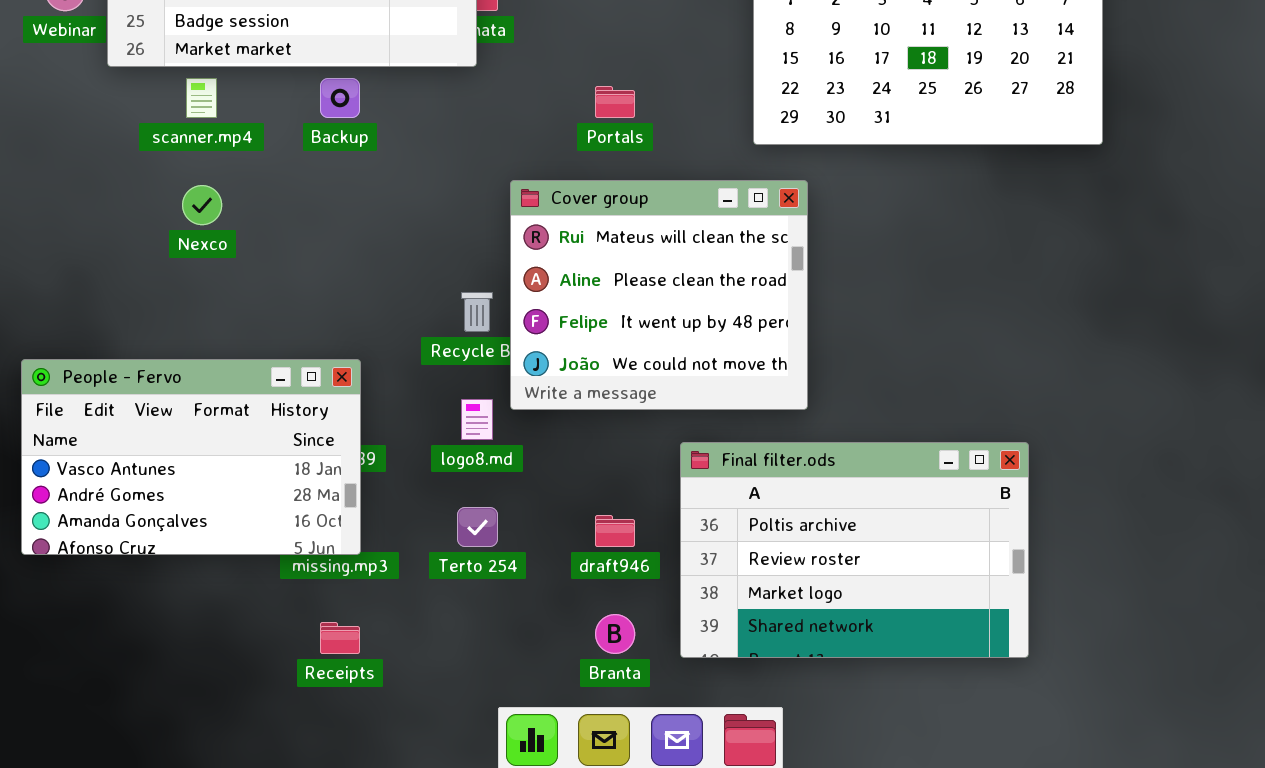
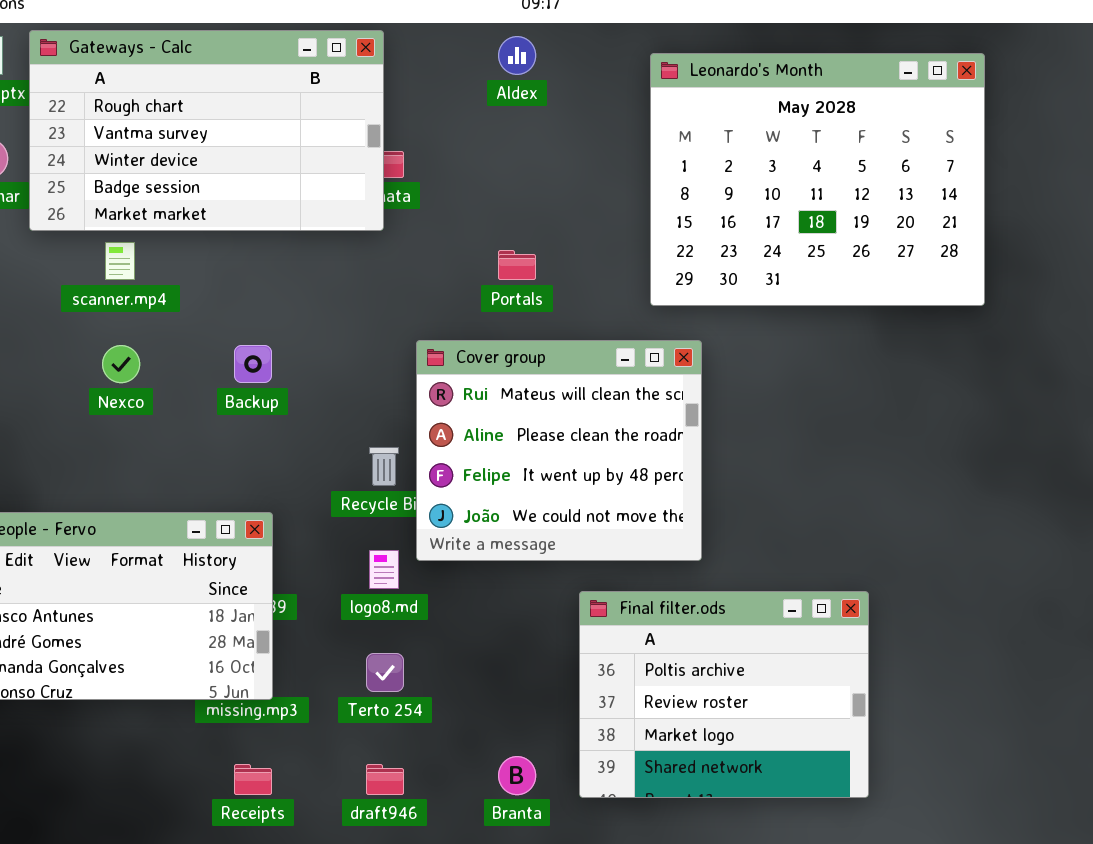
Backup: [320,78,360,118] -> [234,345,272,383], moved
Final filter.ods: [680,442,1029,658] -> [579,591,869,798], resized
draft946: [595,515,635,547] -> [366,764,404,795], moved

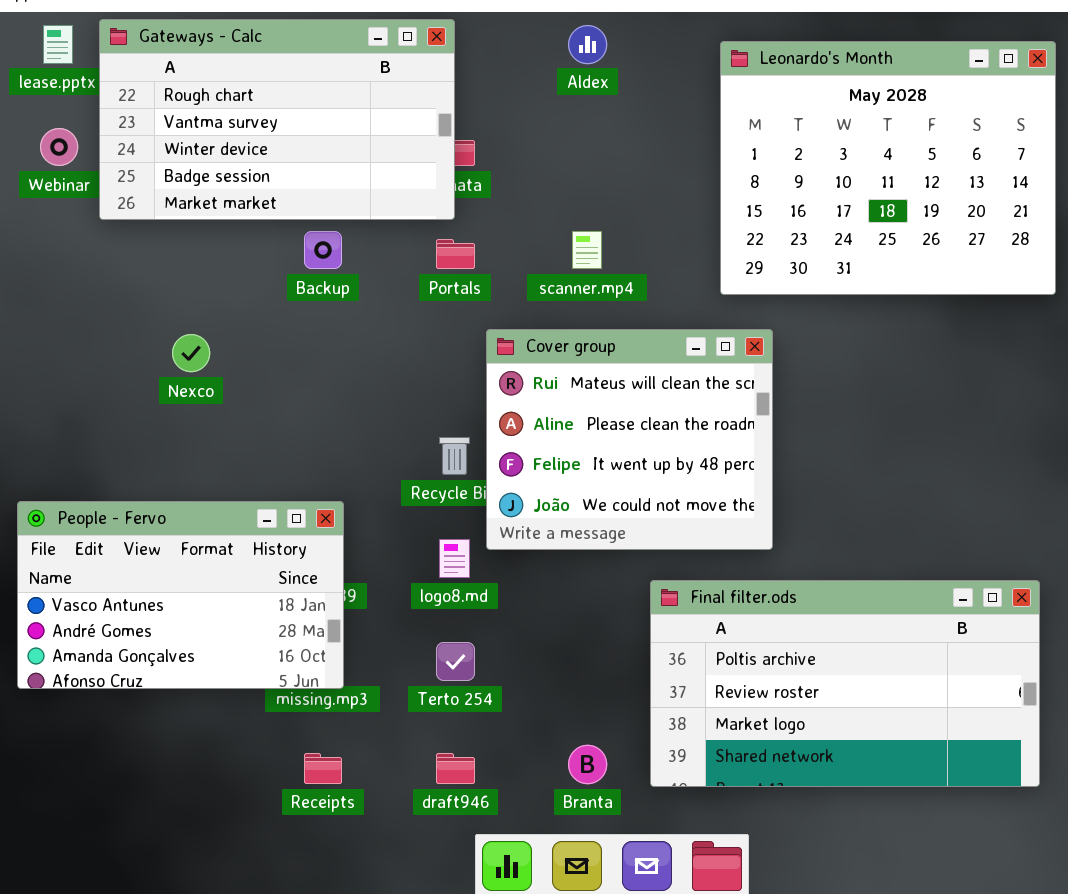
scanner.mp4: [105,242,135,280] -> [572,231,602,269], moved
Portals: [498,250,536,280] -> [436,239,475,269], moved
Backup: [234,345,272,383] -> [304,231,342,269], moved
Final filter.ods: [579,591,869,798] -> [650,580,1040,787], resized

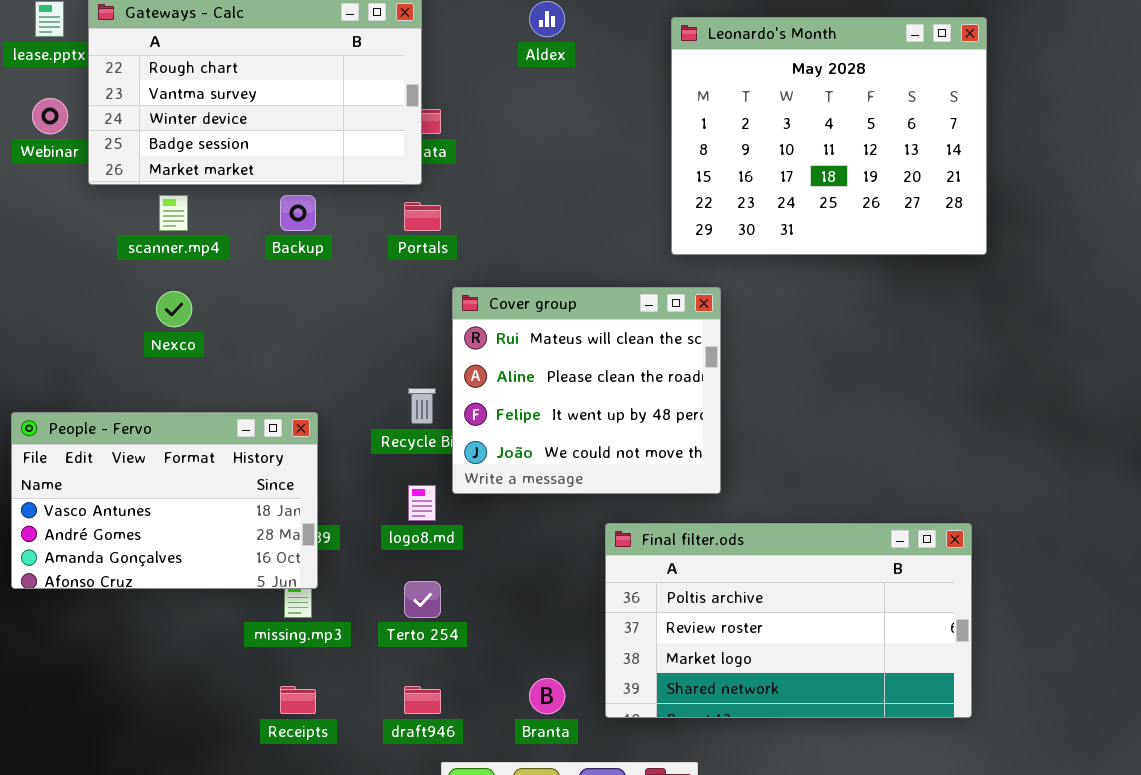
scanner.mp4: [572,231,602,269] -> [159,195,188,231], moved
People - Fervo: [17,501,344,689] -> [11,412,318,589], moved

